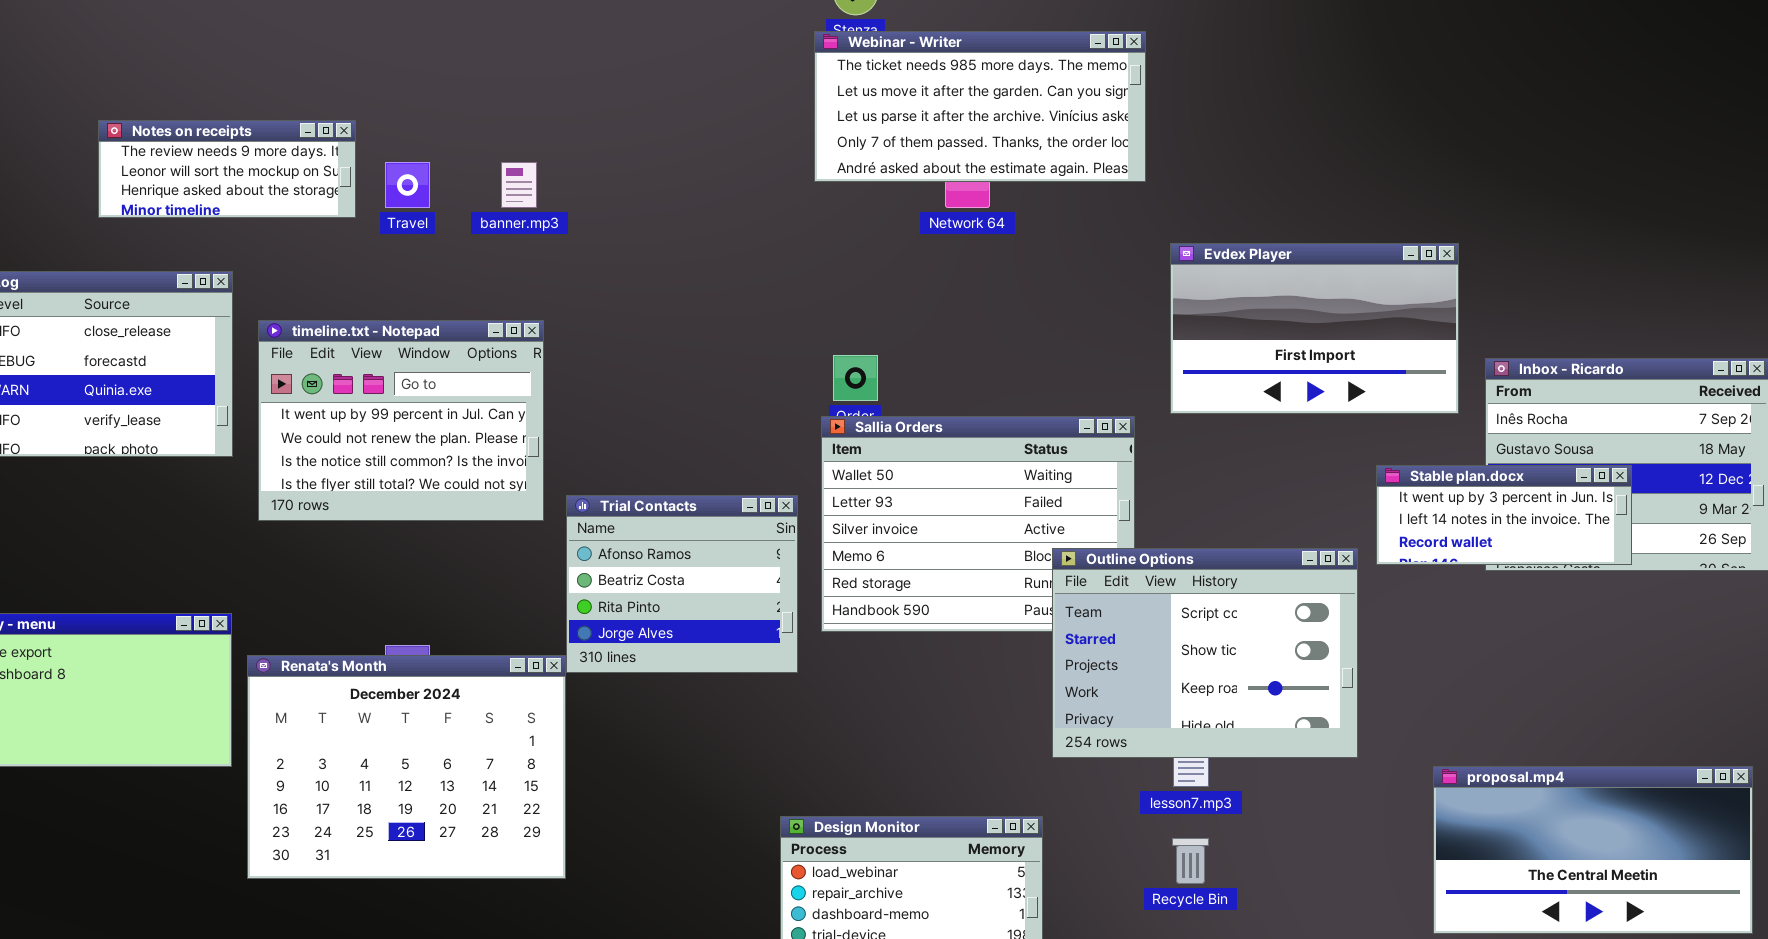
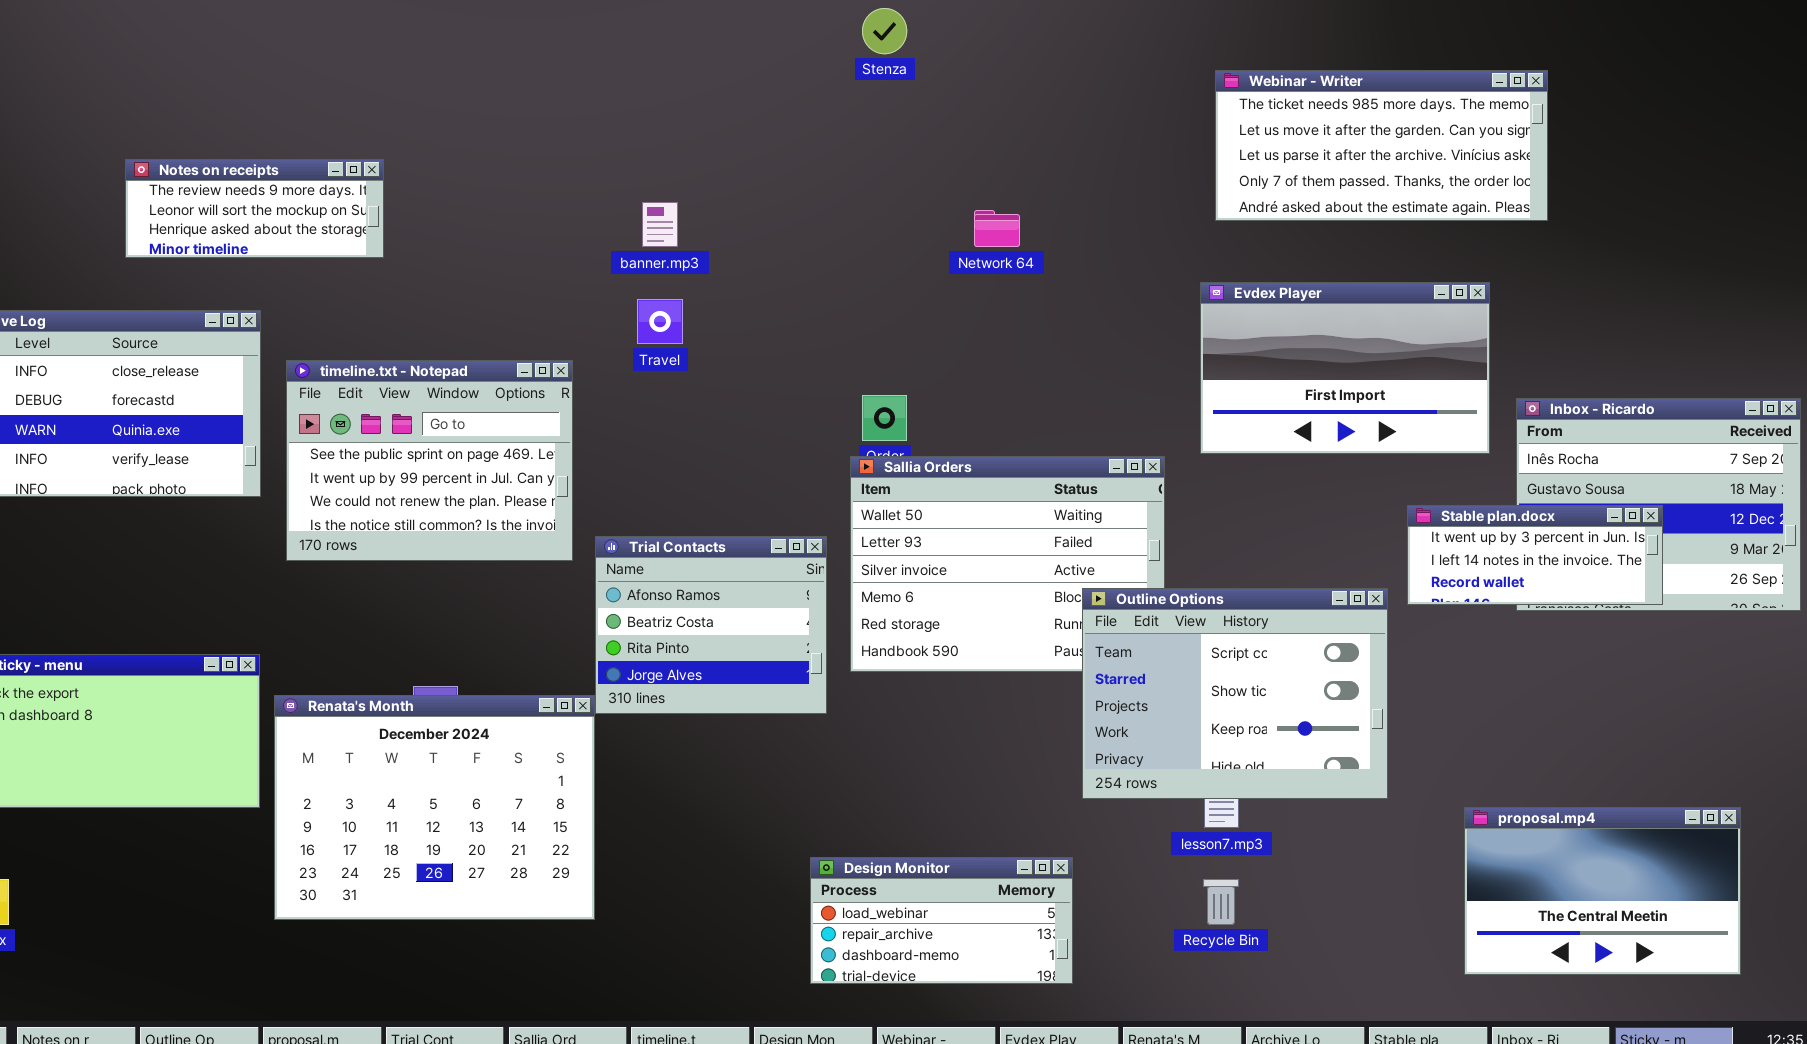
Webinar - Writer: [814,31,1146,182] -> [1215,70,1548,221], moved
Travel: [385,162,430,208] -> [637,299,683,344], moved
banner.mp3: [501,162,537,208] -> [642,202,678,247], moved
timeline.txt - Notepad: [258,320,544,521] -> [286,360,573,561], scrolled up 1 row
proposal.mp4: [1433,766,1753,934] -> [1464,807,1741,975], resized

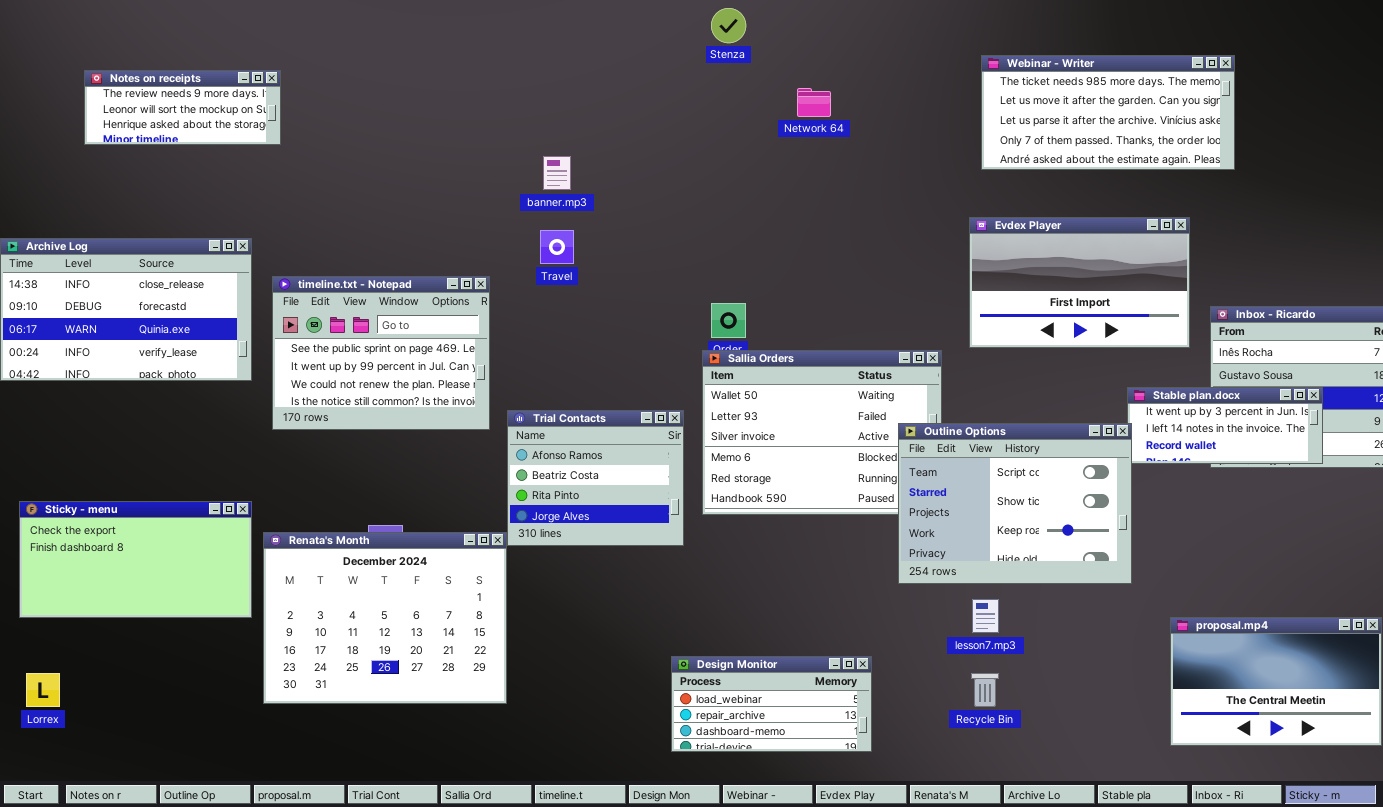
Notes on receipts: [125,159,384,258] -> [84,70,281,145], moved
Network 64: [974,210,1020,247] -> [797,88,831,117], moved
Outline Options: [1082,588,1388,799] -> [898,423,1132,584], moved

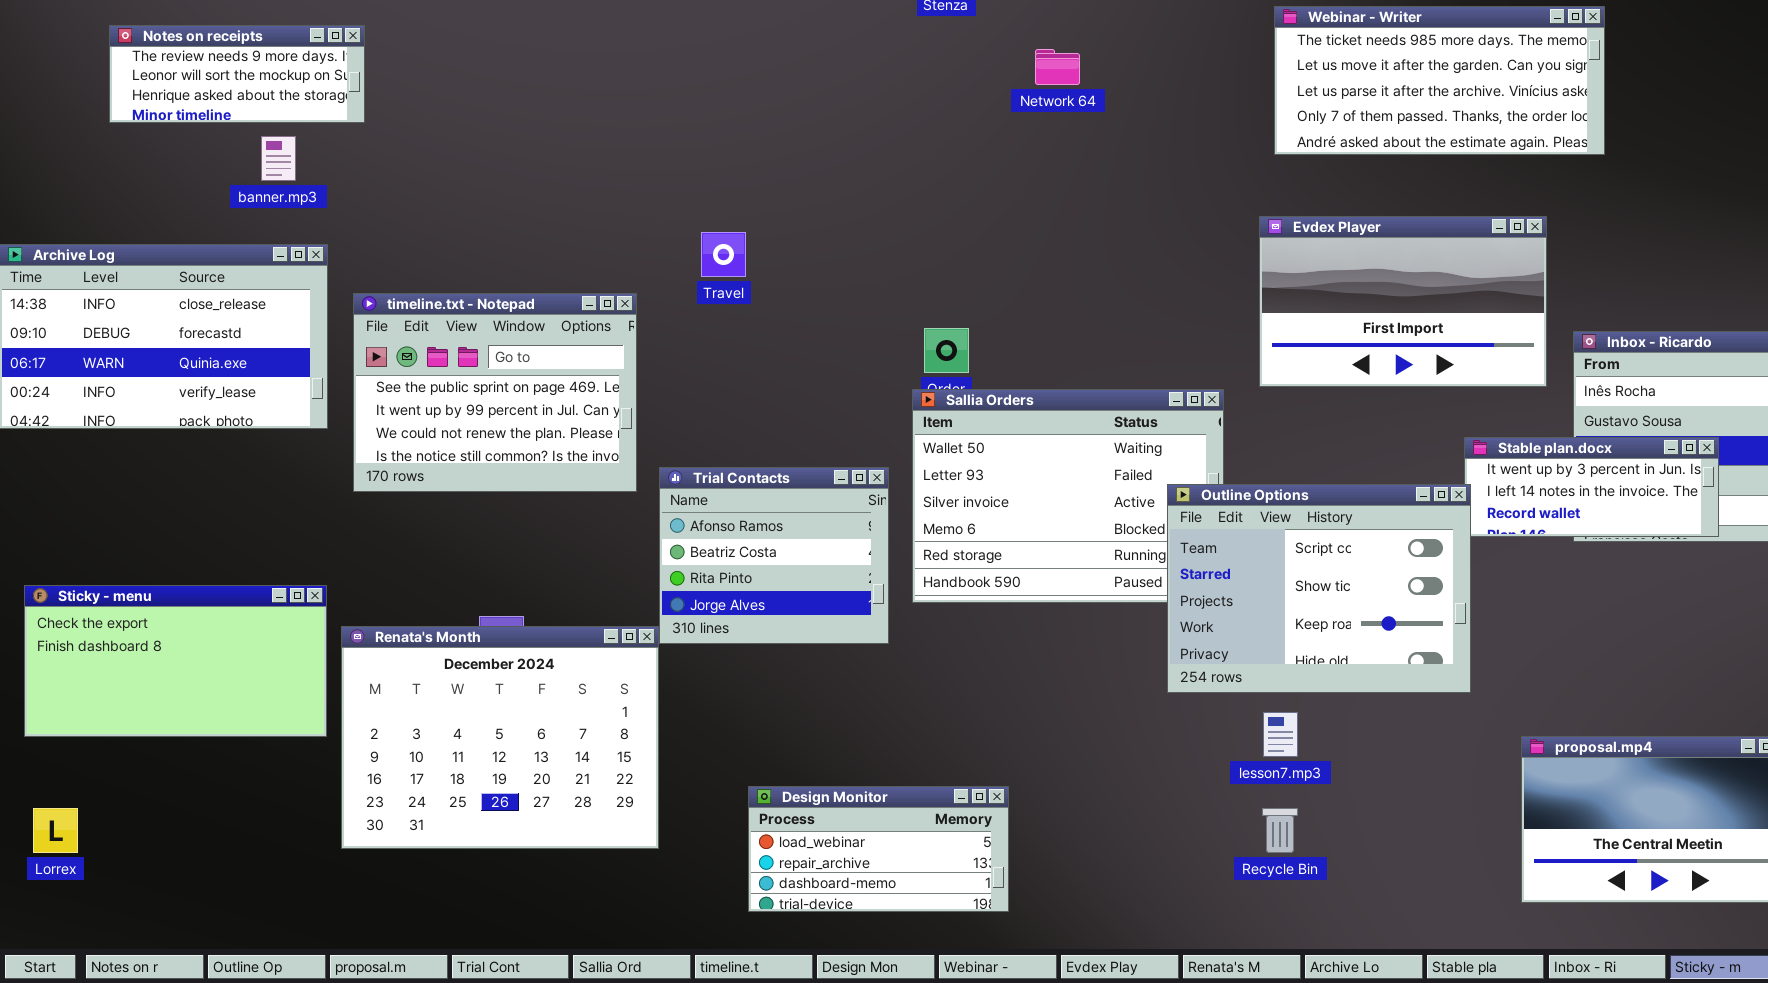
banner.mp3: [543,156,571,190] -> [261,136,296,181], moved
Design Monitor: [671,656,872,752] -> [748,786,1009,912], moved

